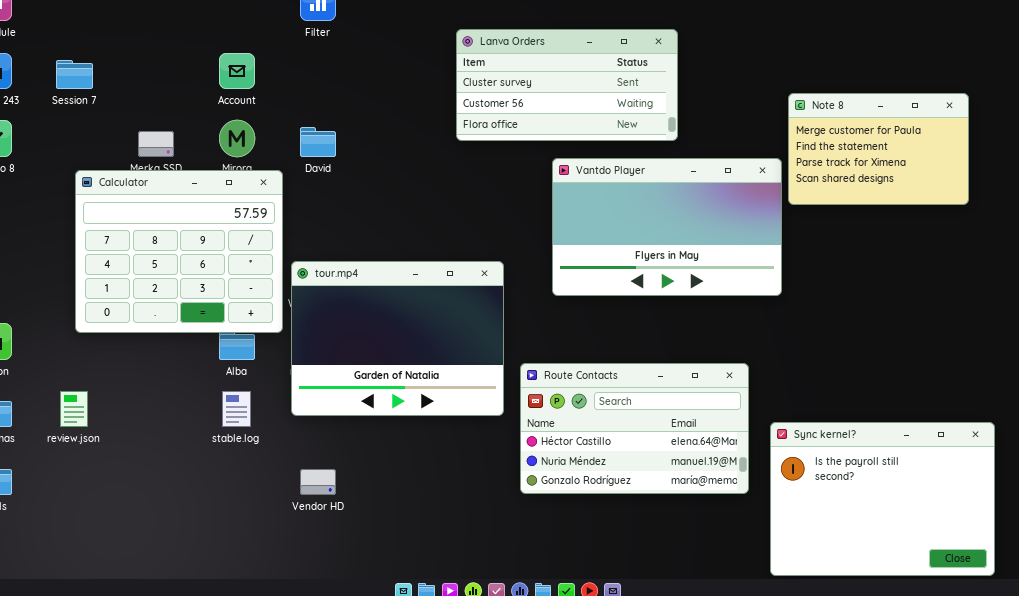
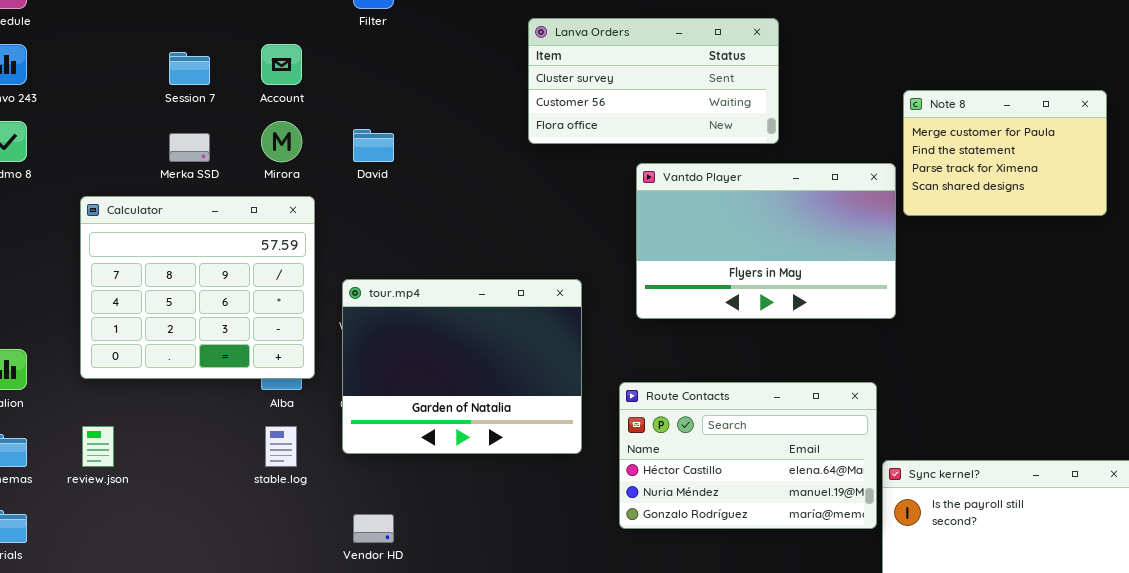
Session 7: [56,60,93,89] -> [169,52,210,85], moved
Calculator: [75,170,283,333] -> [80,196,315,379], moved
Route Contacts: [520,363,749,494] -> [619,382,877,529], moved

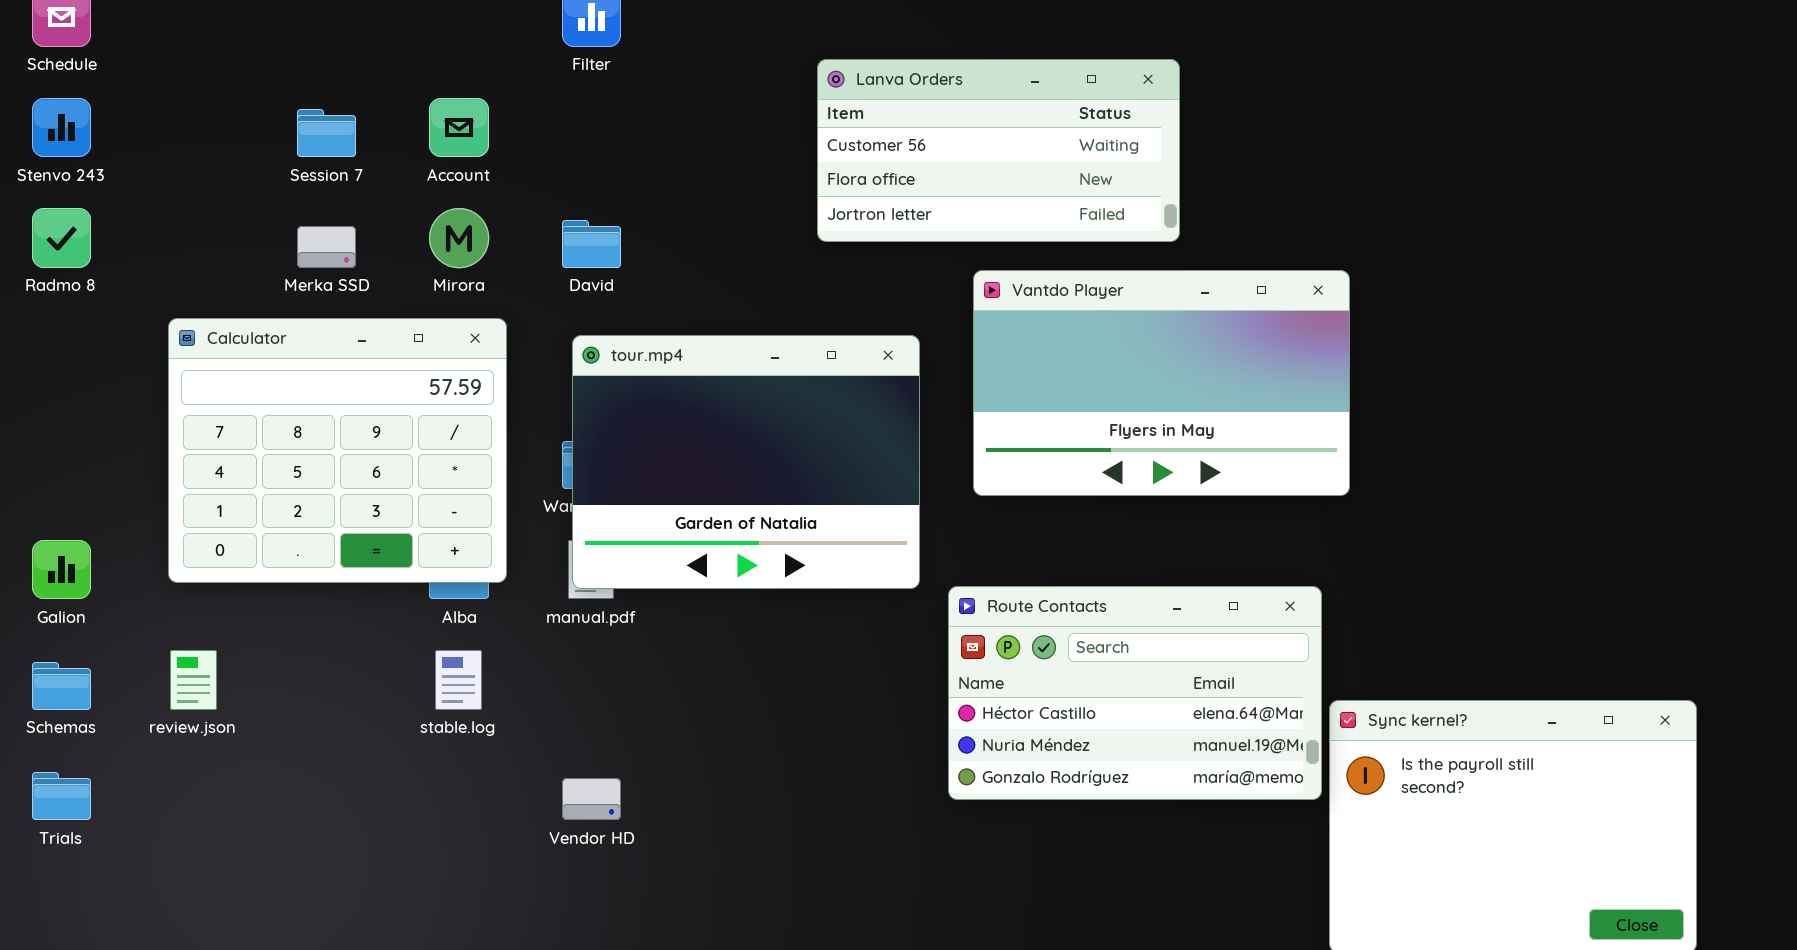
Lanva Orders: [528,18,779,144] -> [817,59,1180,242], scrolled down 1 row
Note 8: [903,90,1107,216] -> none, closed
tour.mp4: [342,279,582,454] -> [572,335,920,589], moved

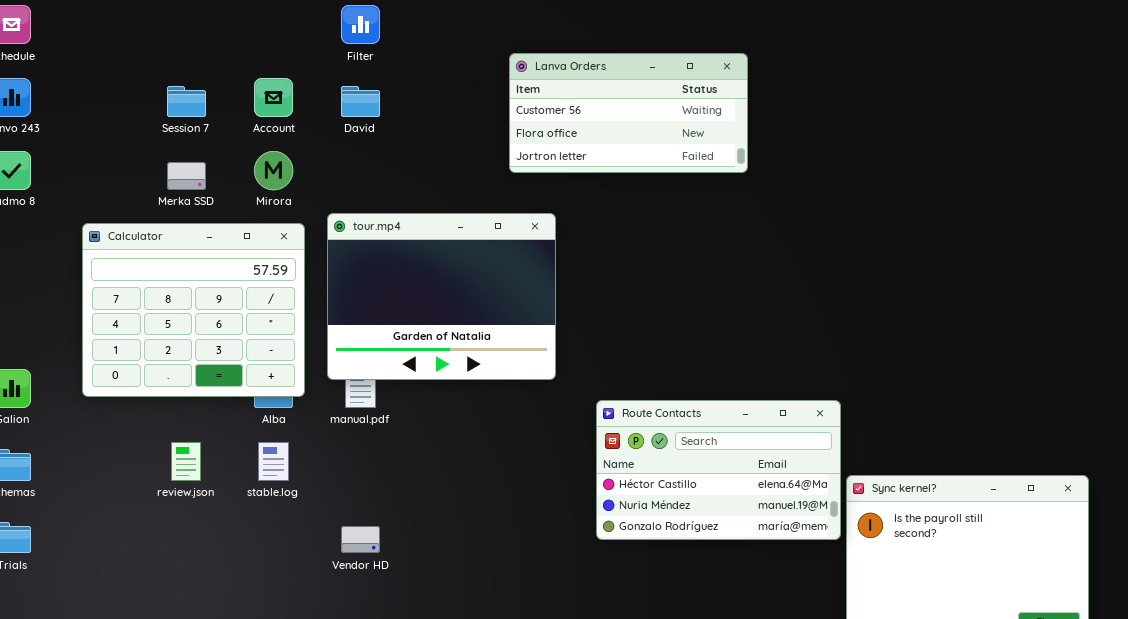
David: [562,220,621,268] -> [341,86,380,117], moved
Vantdo Player: [973,270,1350,496] -> none, closed
tour.mp4: [572,335,920,589] -> [327,213,556,380], moved
review.json: [170,650,217,710] -> [171,442,201,481], moved

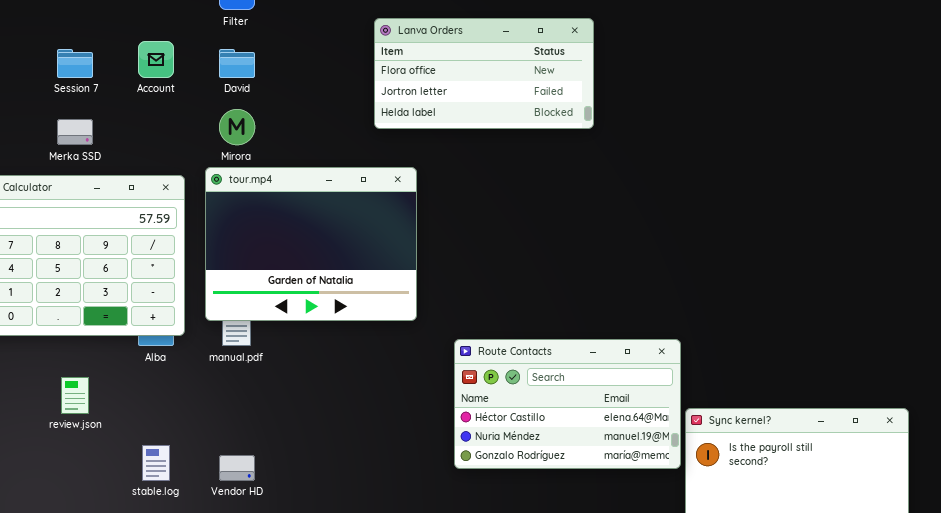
Lanva Orders: [509,53,748,173] -> [374,18,594,129], scrolled down 1 row
Mirora: [254,151,293,190] -> [219,109,255,145], moved
stable.log: [258,442,289,481] -> [142,445,170,481], moved

